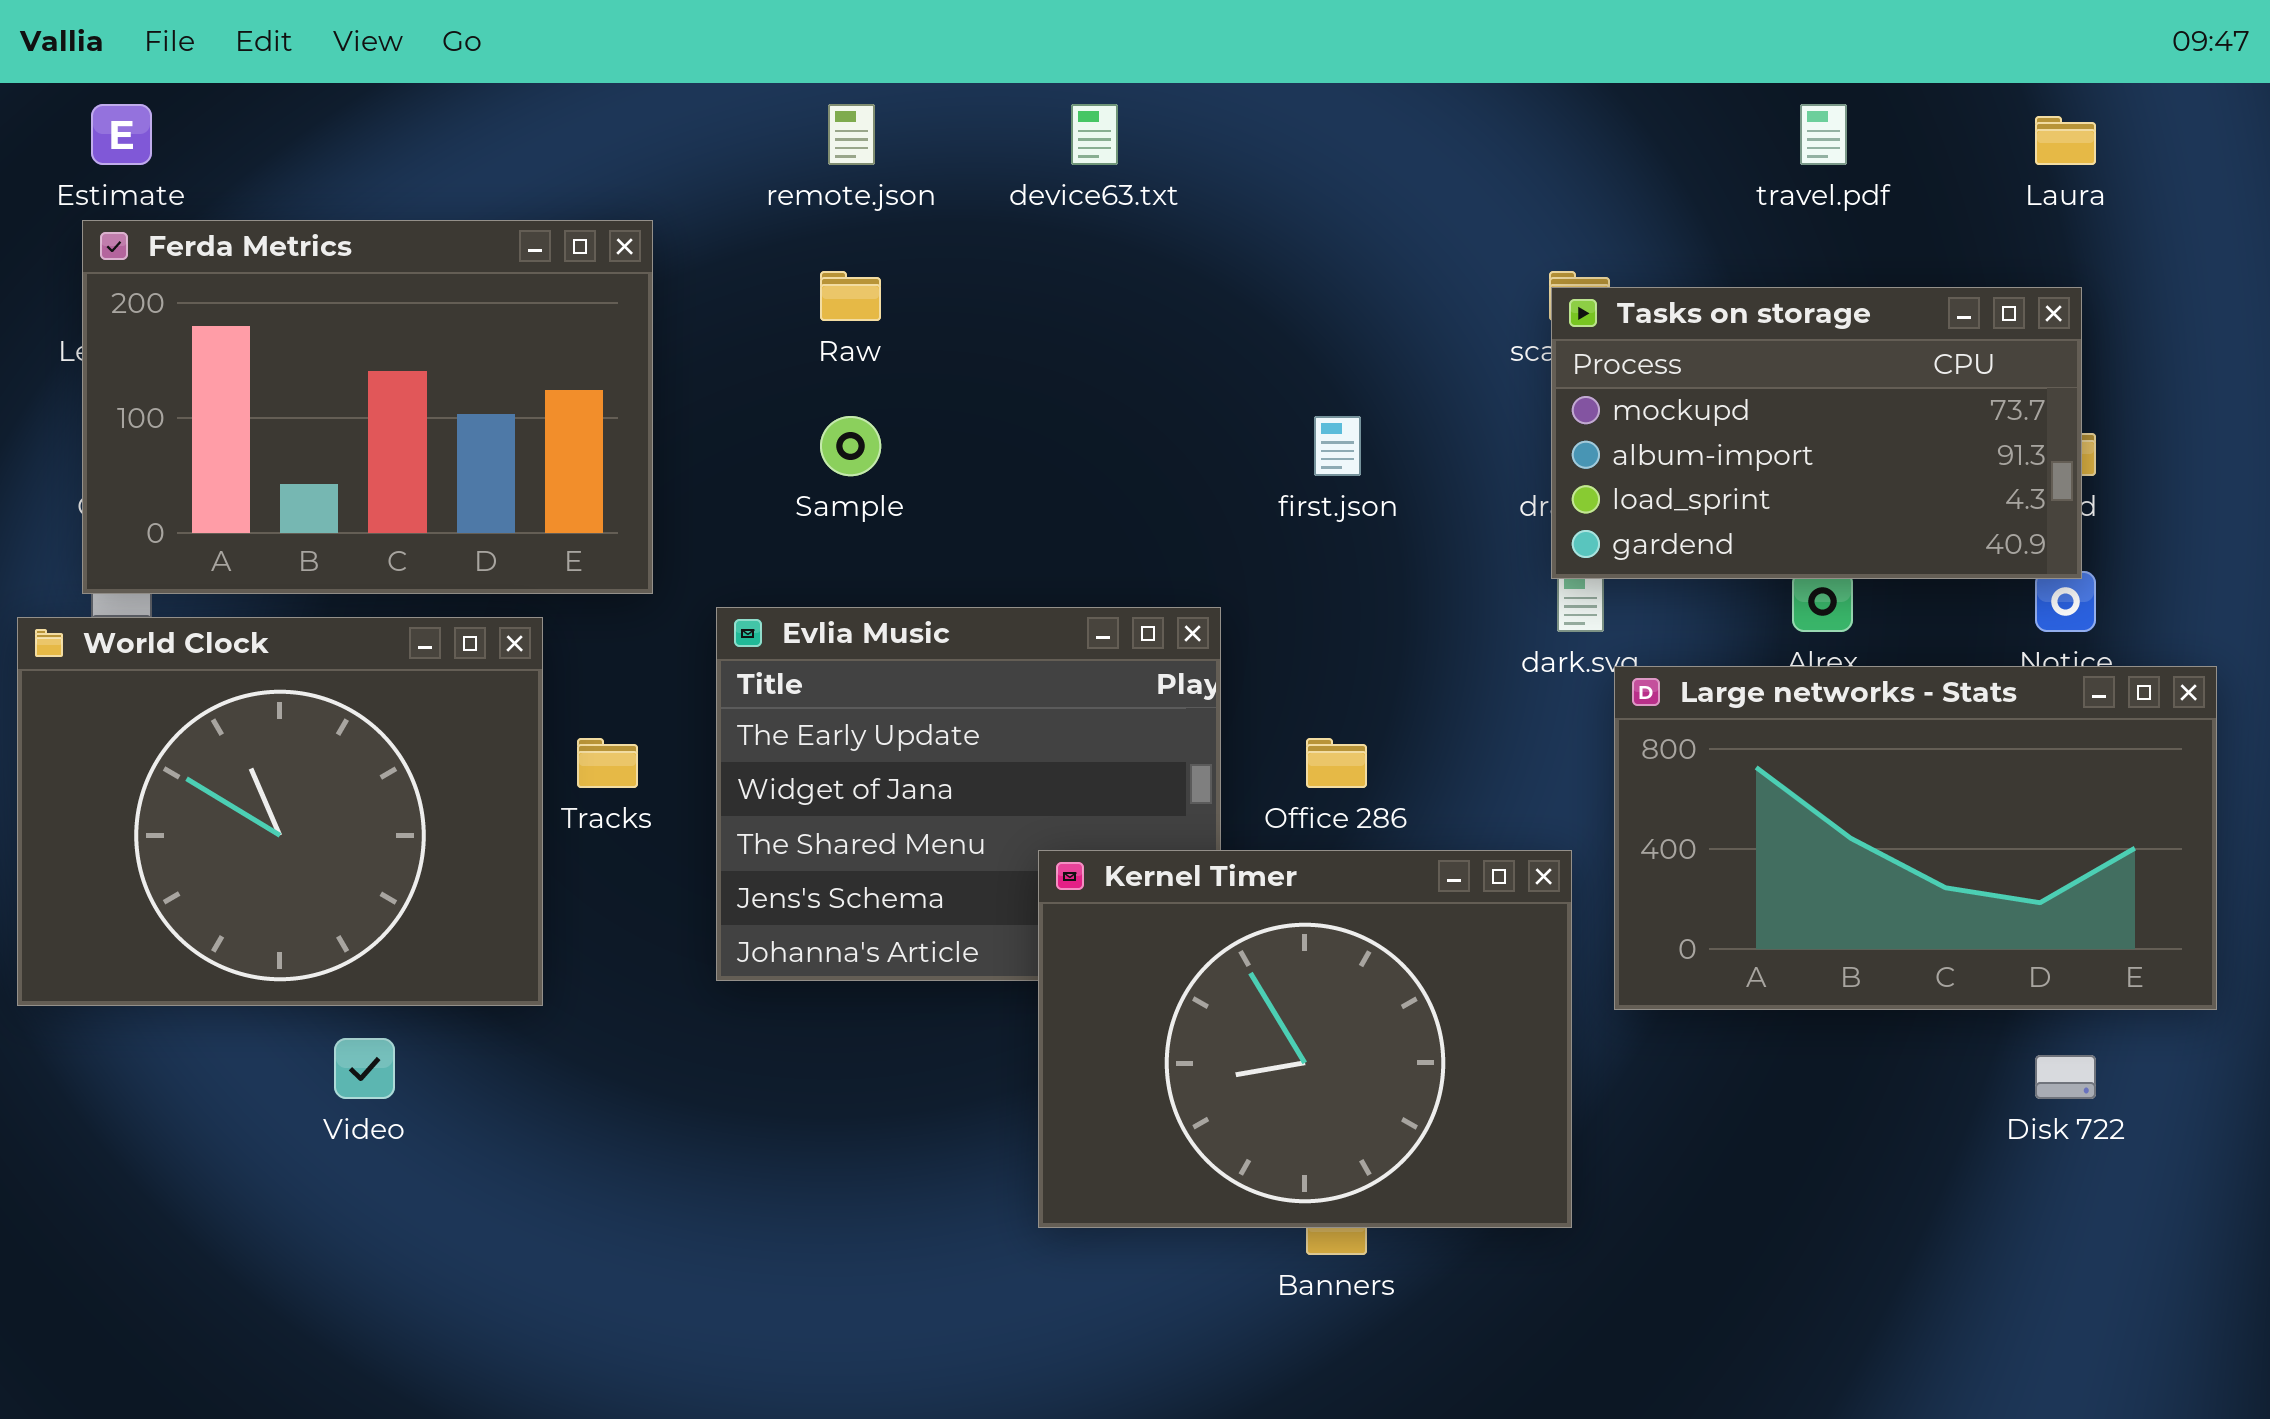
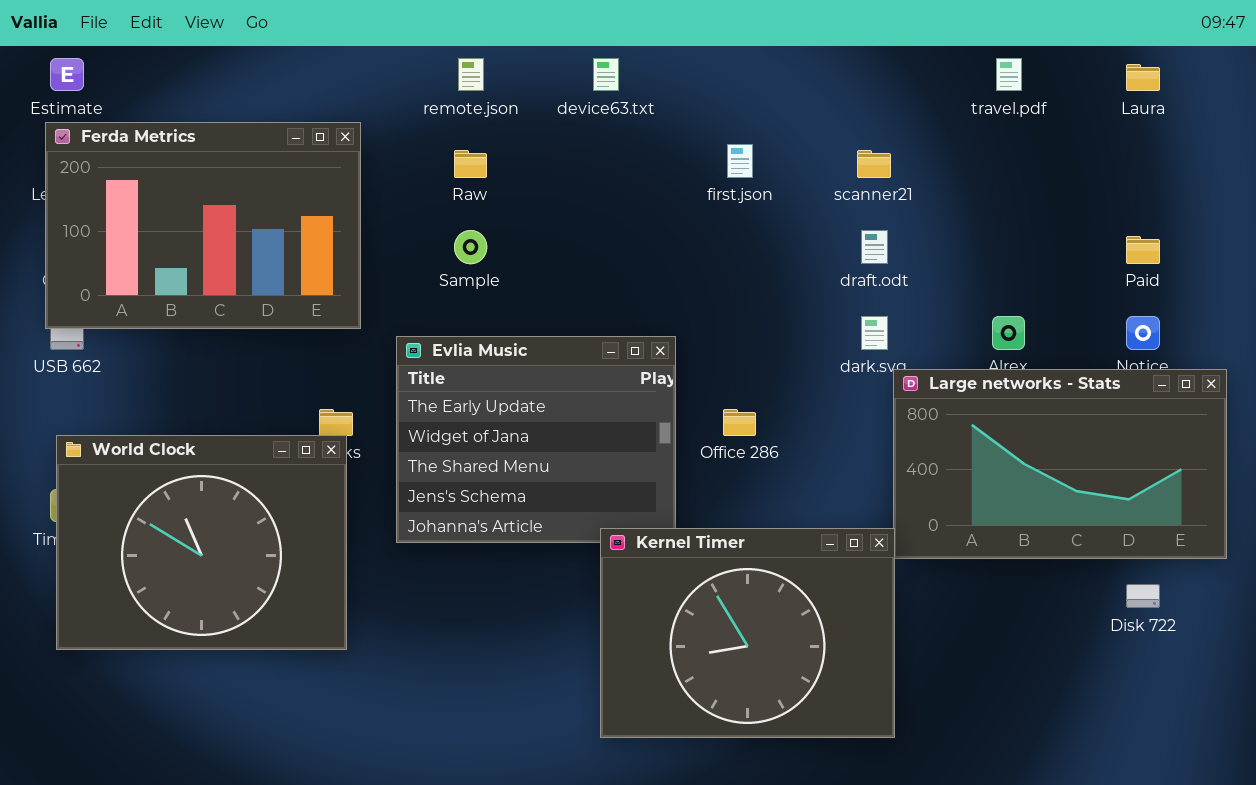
Tasks on storage: [1551,287,2082,579] -> none, closed
first.json: [1314,416,1361,476] -> [727,144,753,178], moved
World Clock: [17,617,543,1006] -> [56,435,347,650], moved
Kernel Timer: [1038,850,1572,1228] -> [600,528,895,738], moved

